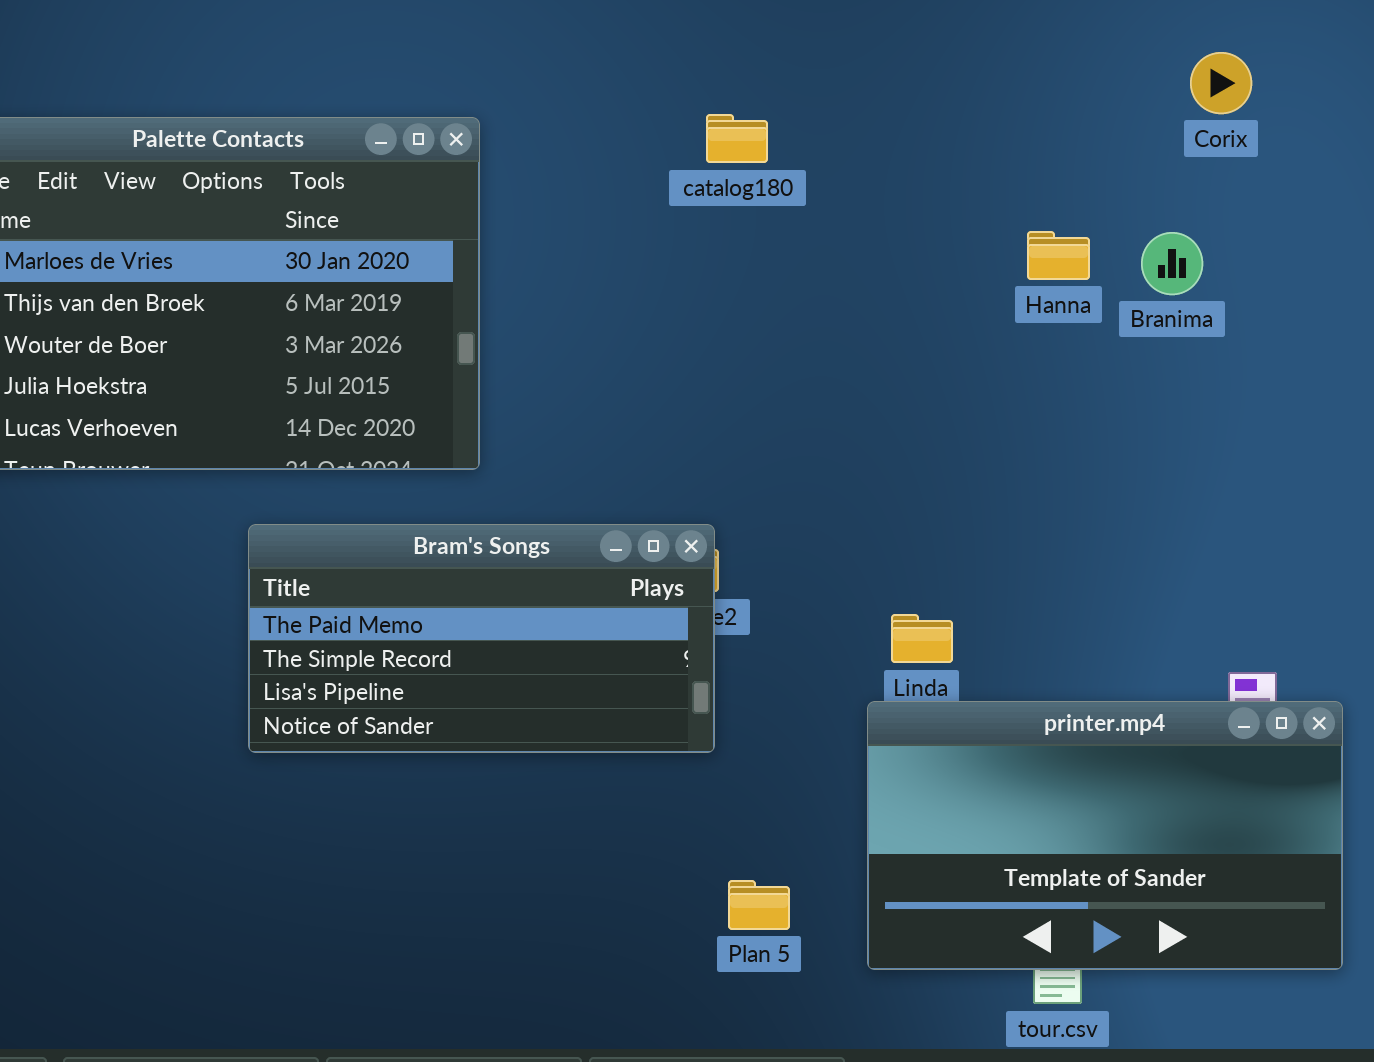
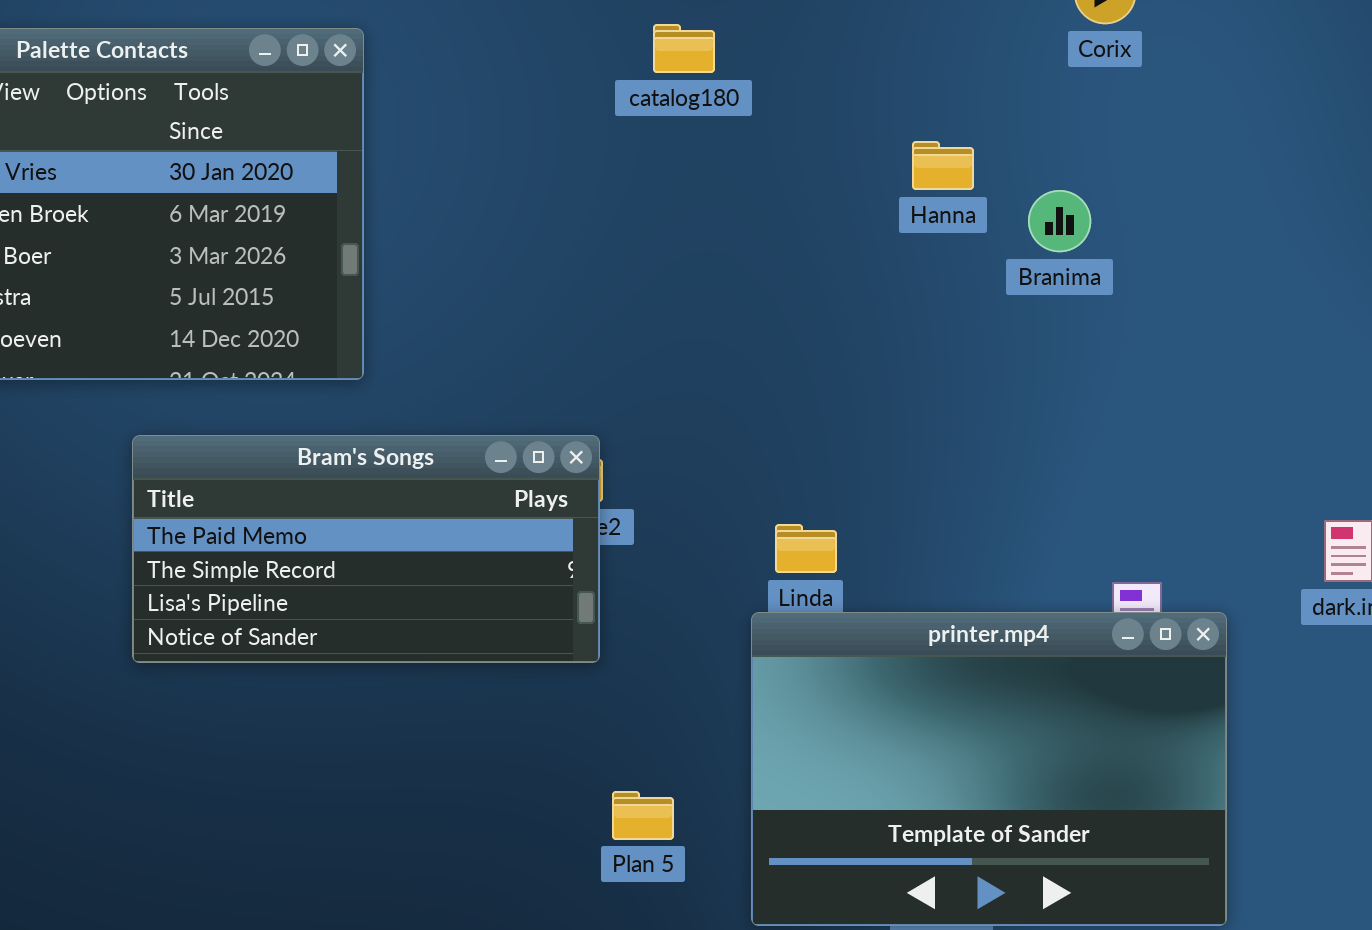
catalog180: [706,114,768,163] -> [653,24,715,73], moved
Branima: [1141,232,1203,295] -> [1028,190,1091,252], moved
printer.mp4: [867,701,1343,970] -> [751,612,1227,926], resized

